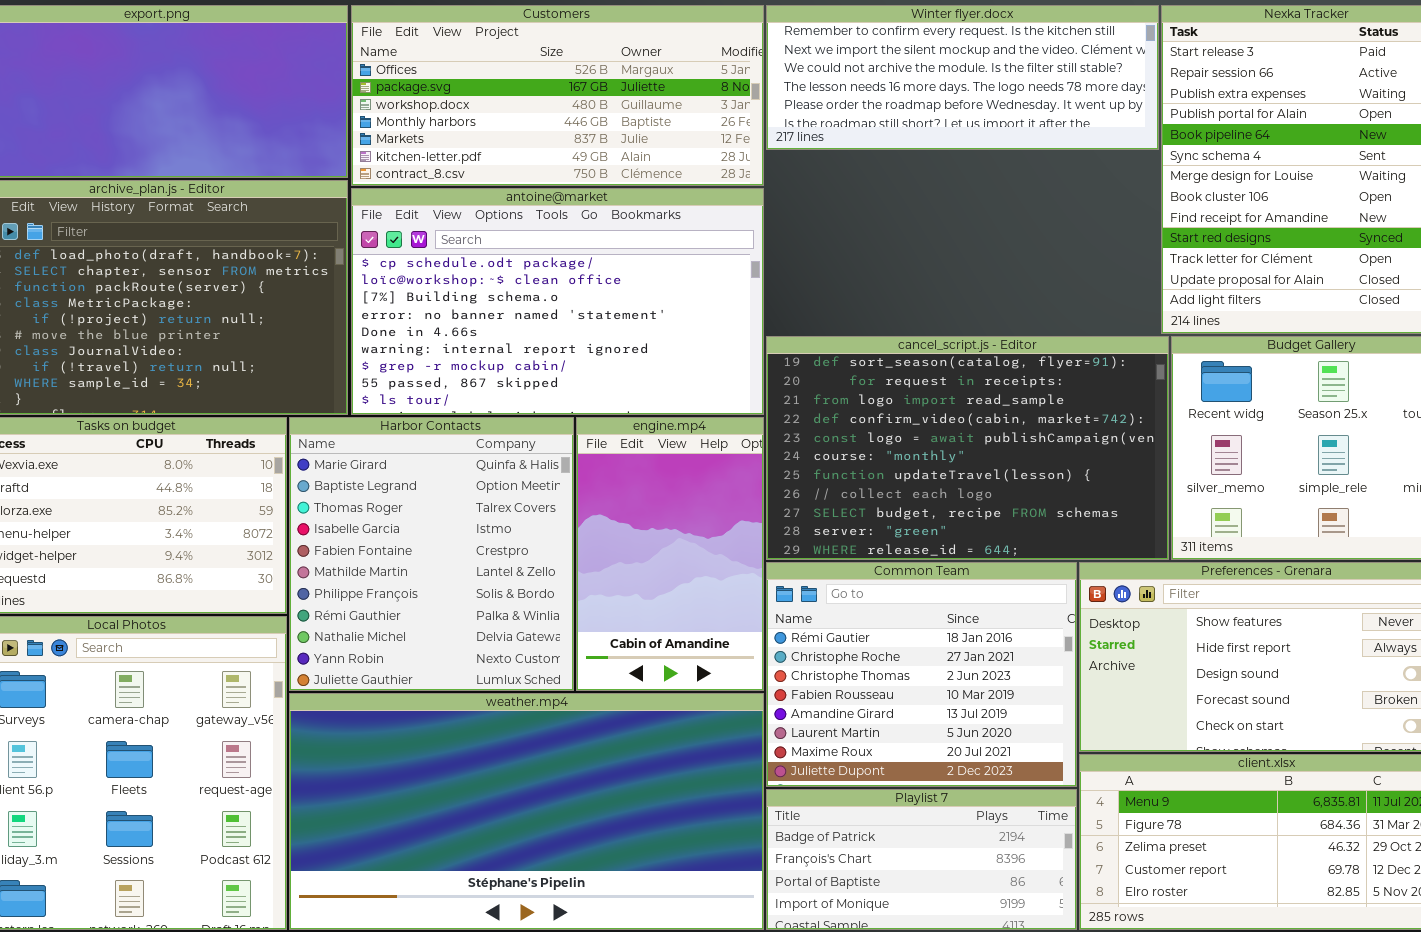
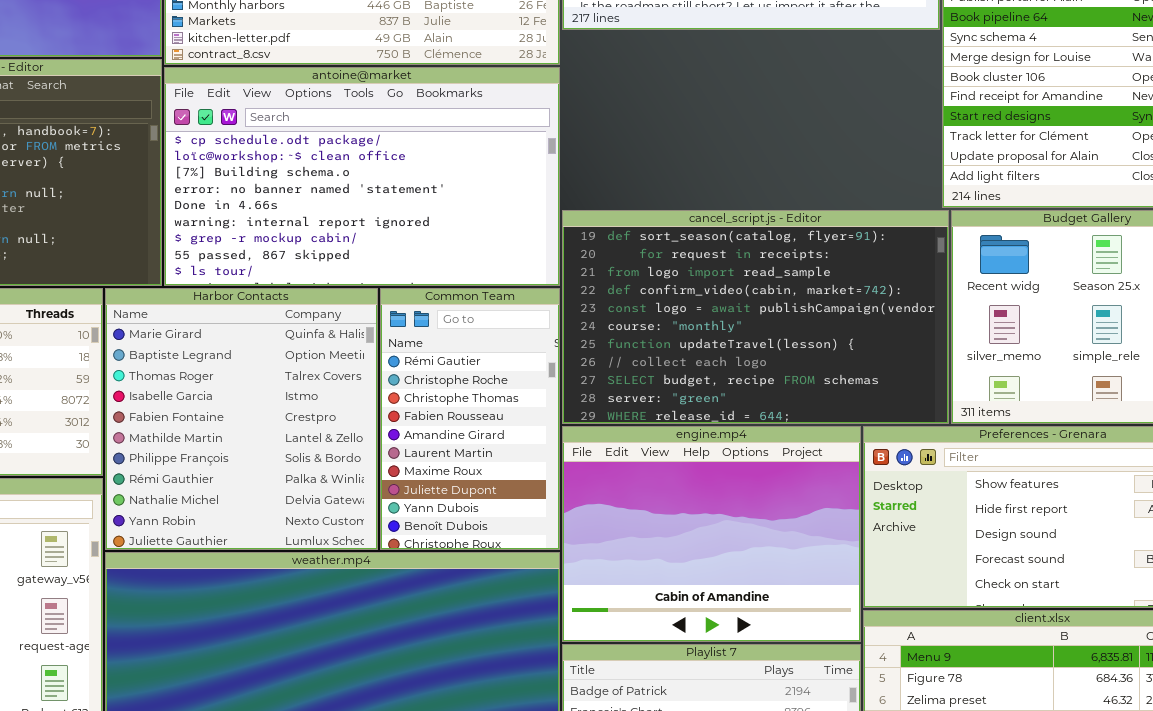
engine.mp4: [576,417,764,691] -> [562,426,861,642], moved, resized
Common Team: [766,562,1077,787] -> [380,288,560,550], moved, resized

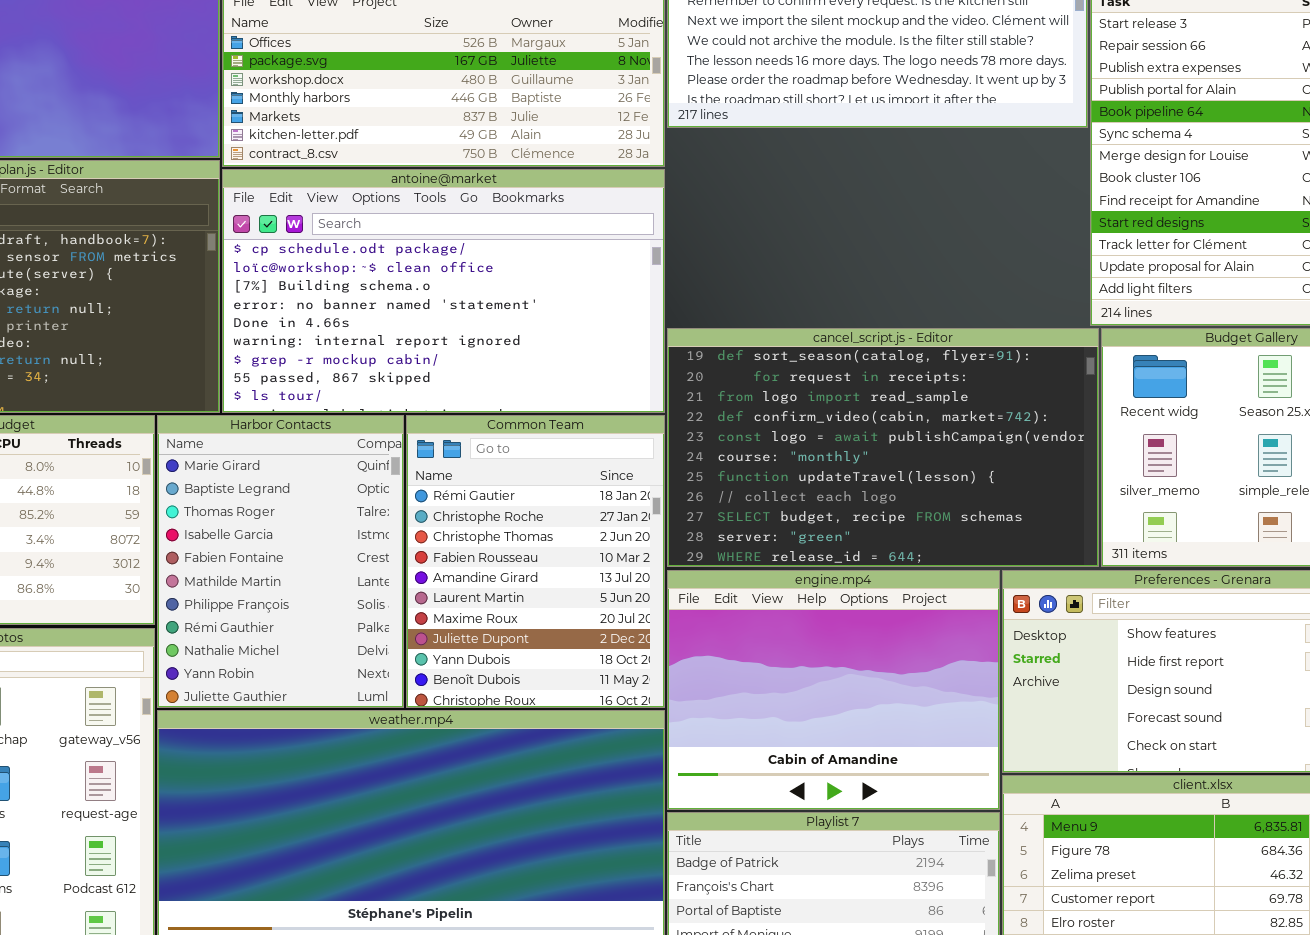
Harbor Contacts: [105,288,378,550] -> [157,415,404,708], resized
Common Team: [380,288,560,550] -> [406,415,665,708], resized

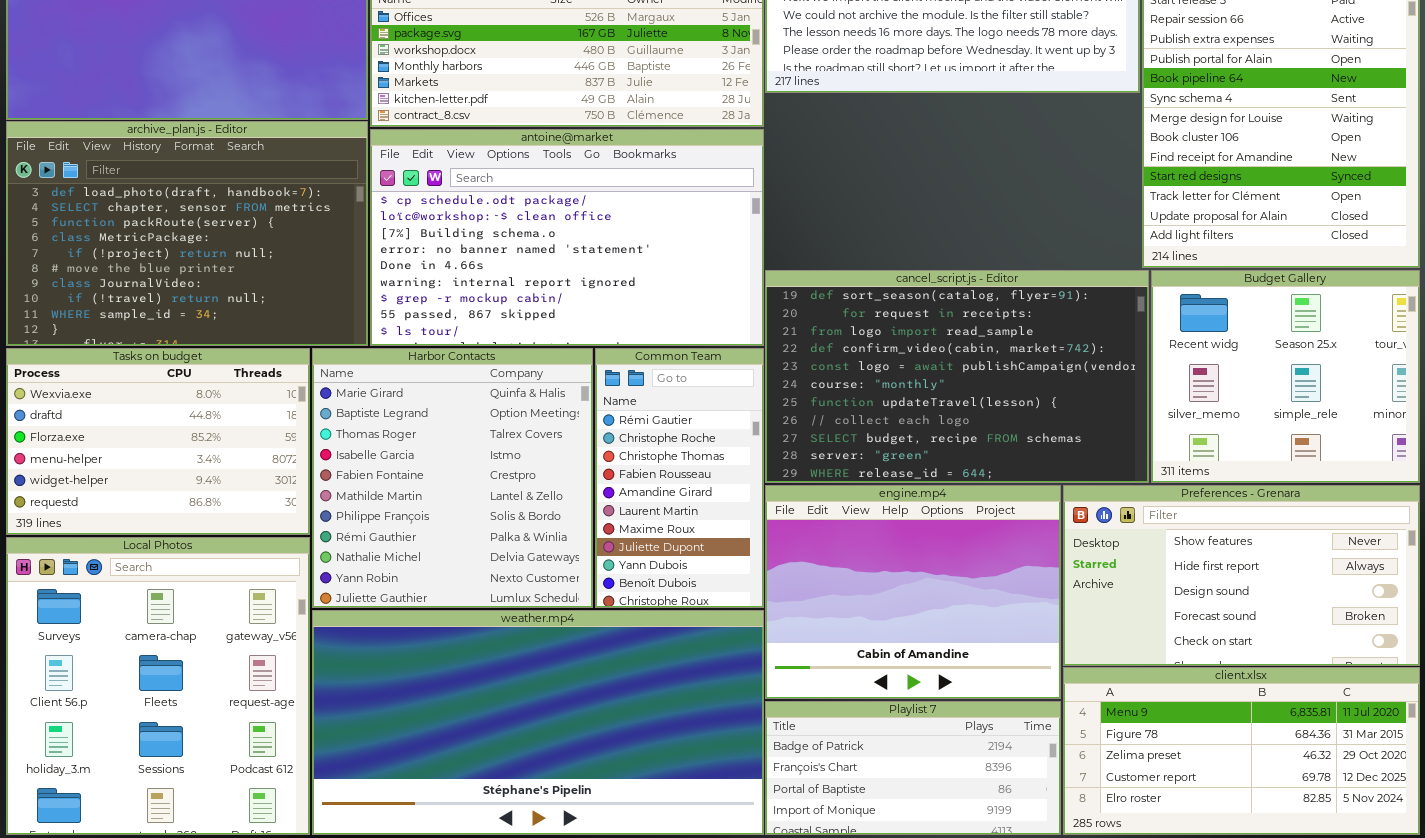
Harbor Contacts: [157,415,404,708] -> [312,348,593,608], resized
Common Team: [406,415,665,708] -> [595,348,764,608], resized

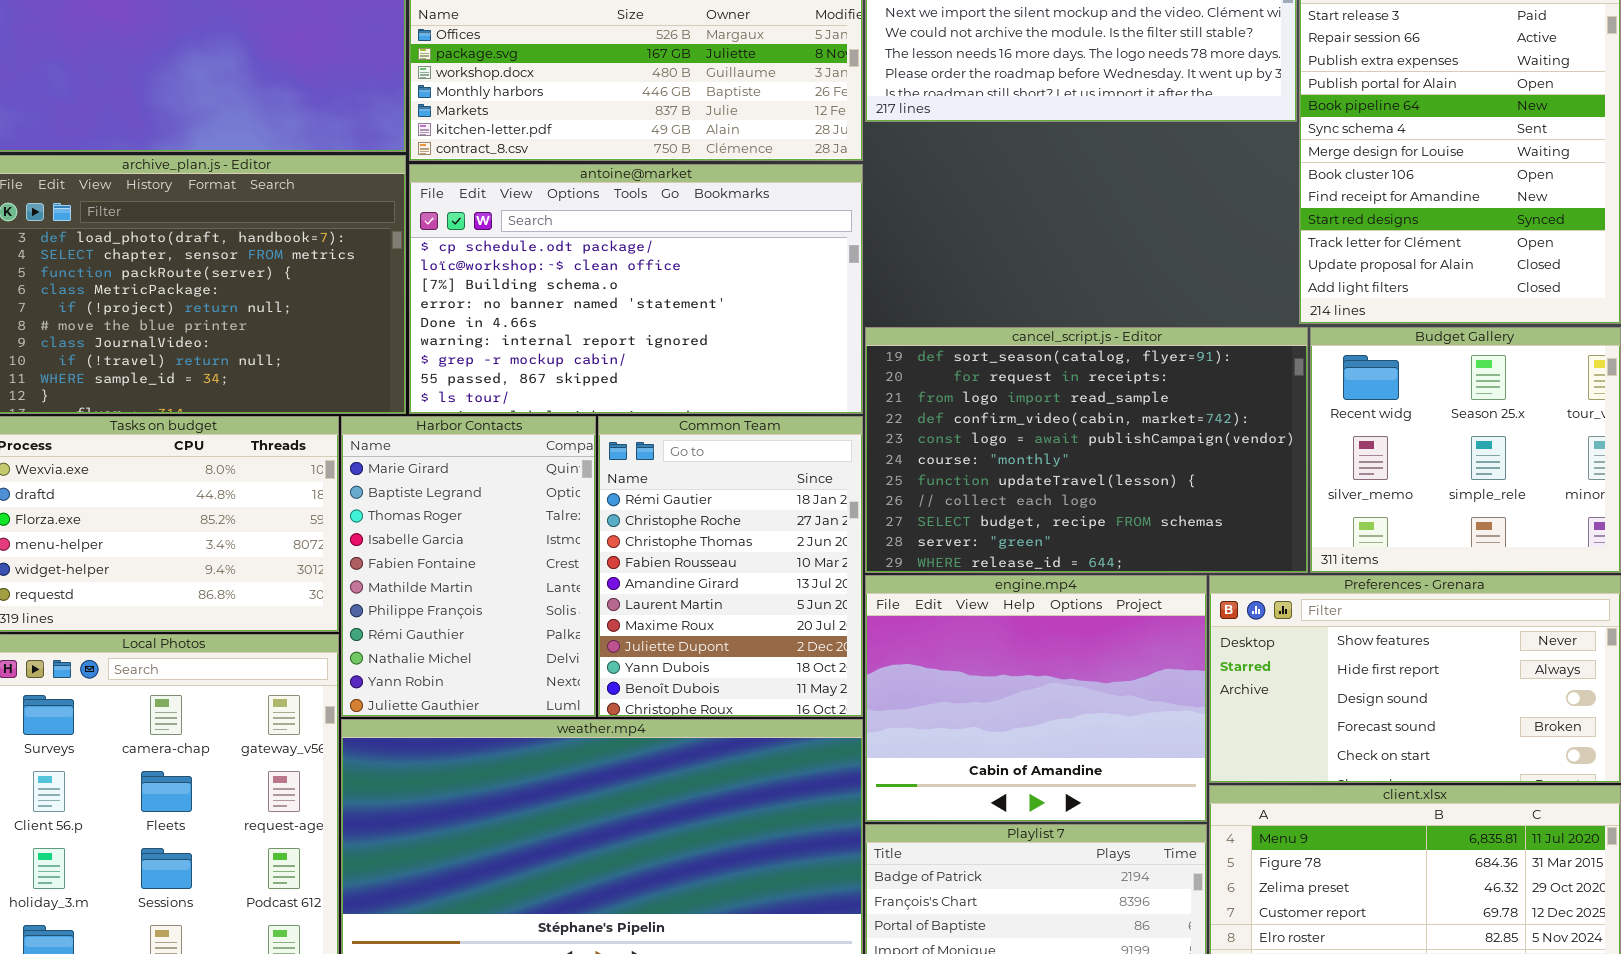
Harbor Contacts: [312,348,593,608] -> [341,416,596,717], resized
Common Team: [595,348,764,608] -> [598,416,863,717], resized

